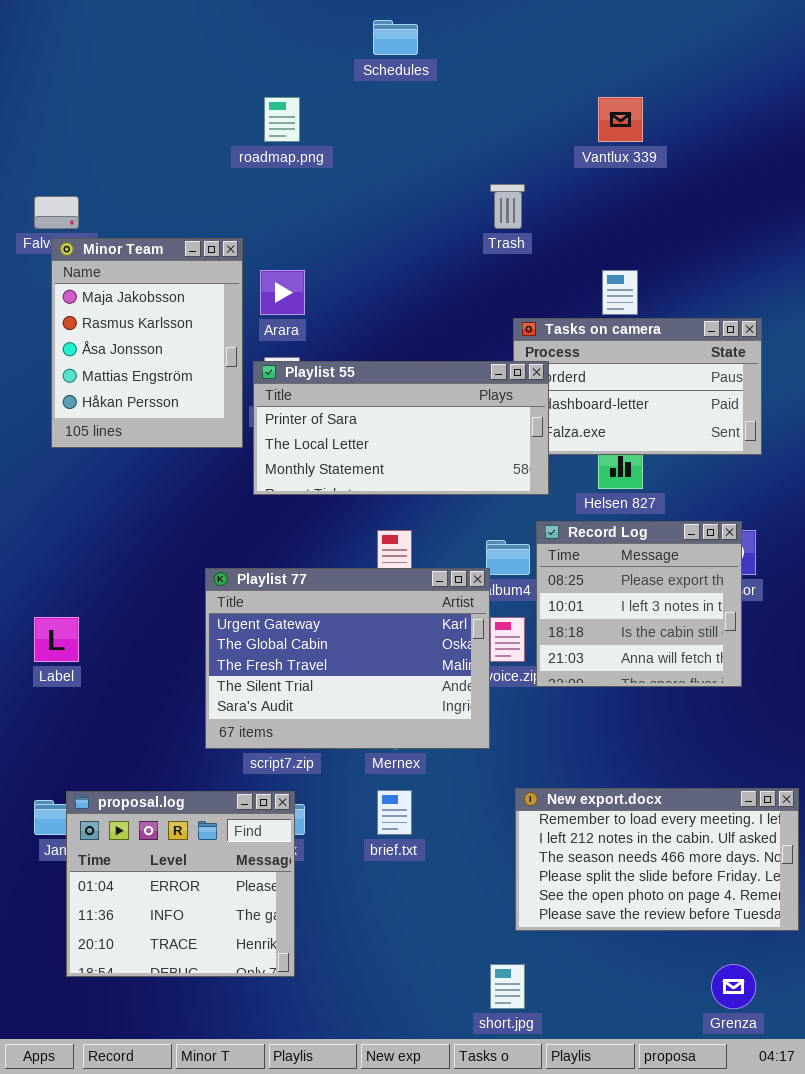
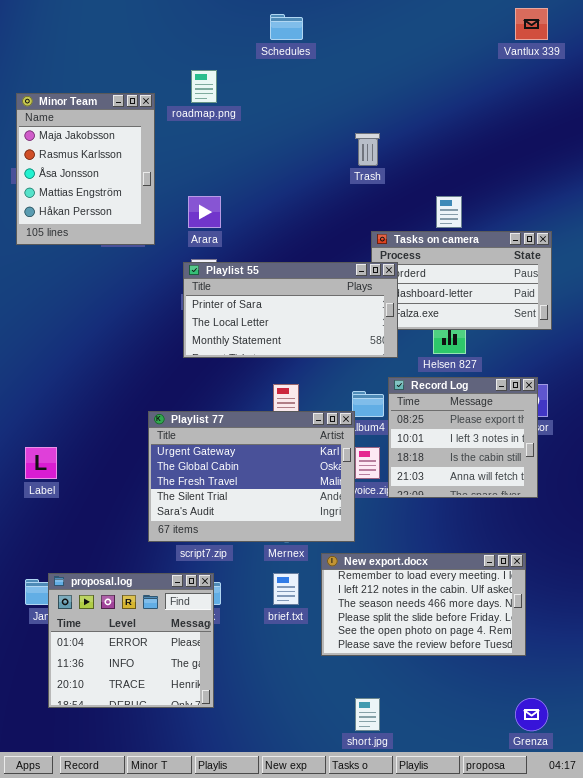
Vantlux 339: [598,97,643,142] -> [515,8,548,40], moved
Minor Team: [51,238,243,448] -> [16,93,155,245], moved
New export.docx: [515,788,799,931] -> [321,553,526,656], moved

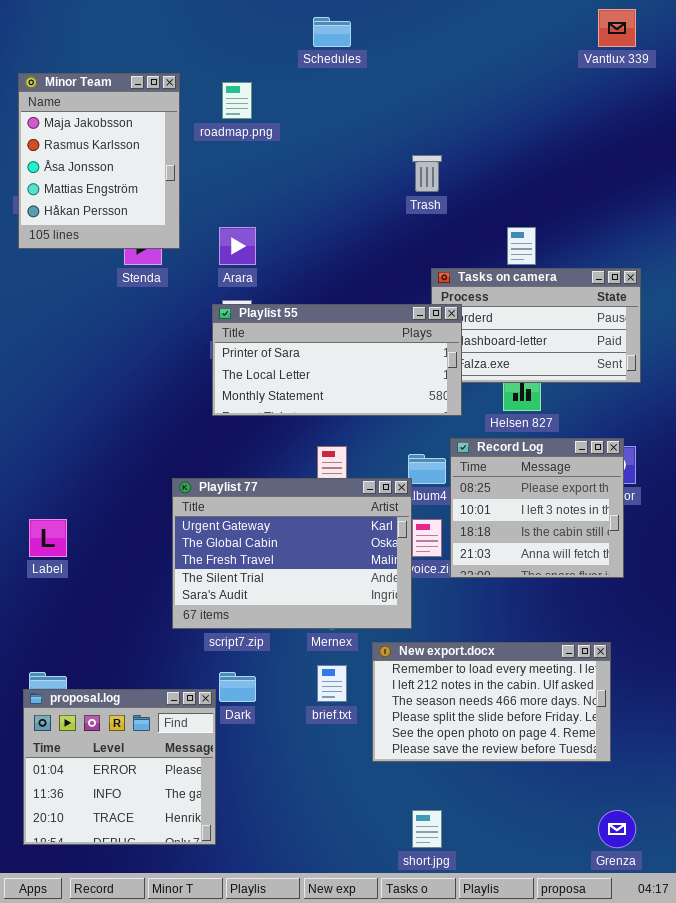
Minor Team: [16,93,155,245] -> [18,73,180,249], moved
proposal.log: [48,573,214,708] -> [23,689,216,845], moved

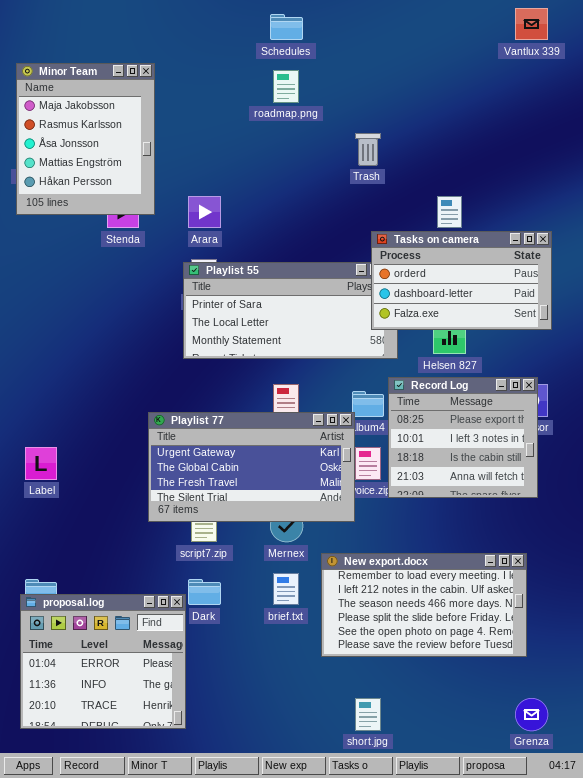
roadmap.png: [222,82,252,119] -> [273,70,299,103], moved
Tasks on camera: [431,268,641,383] -> [371,231,552,330], raised
Playlist 77: [172,478,412,629] -> [148,412,355,522], resized

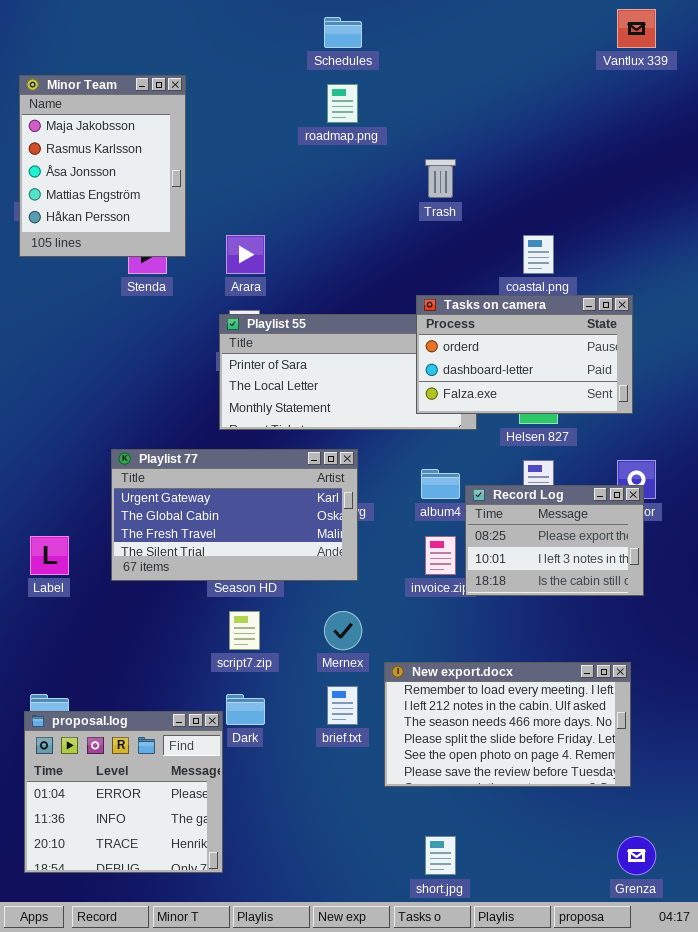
Tasks on camera: [371,231,552,330] -> [416,295,633,414], moved
Record Log: [388,377,538,498] -> [465,485,644,596], resized
Playlist 77: [148,412,355,522] -> [111,449,358,581], moved

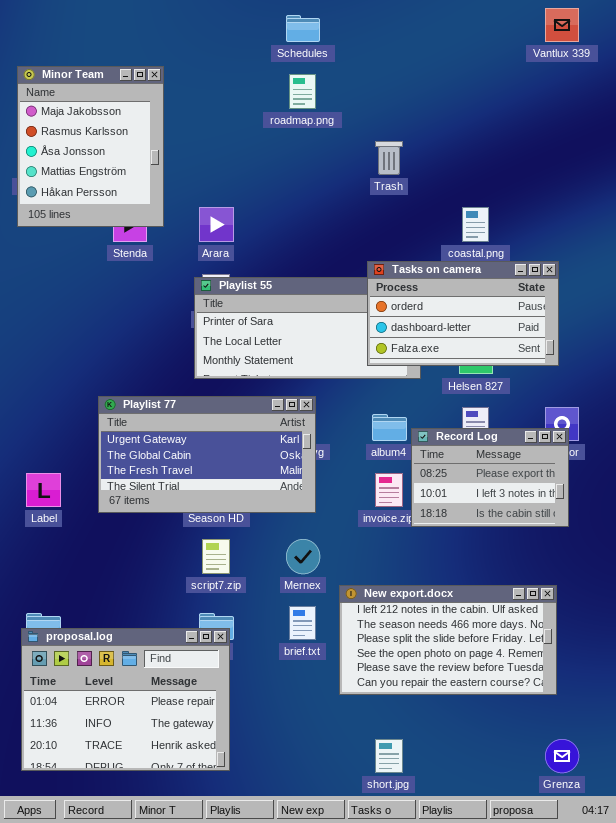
New export.docx: [384,662,631,787] -> [339,585,557,695], scrolled down 1 row
proposal.log: [24,711,223,873] -> [21,628,230,771], resized

